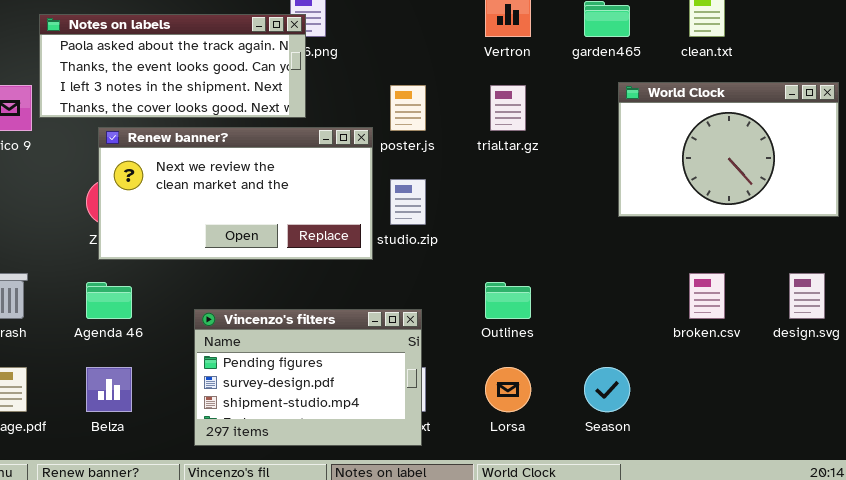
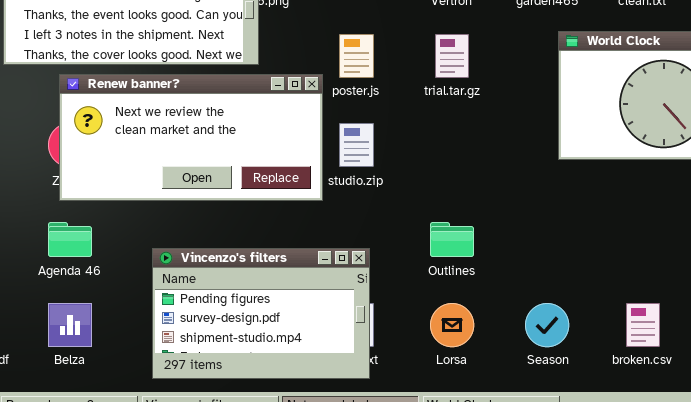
broken.csv: [689,273,725,319] -> [626,303,660,347], moved

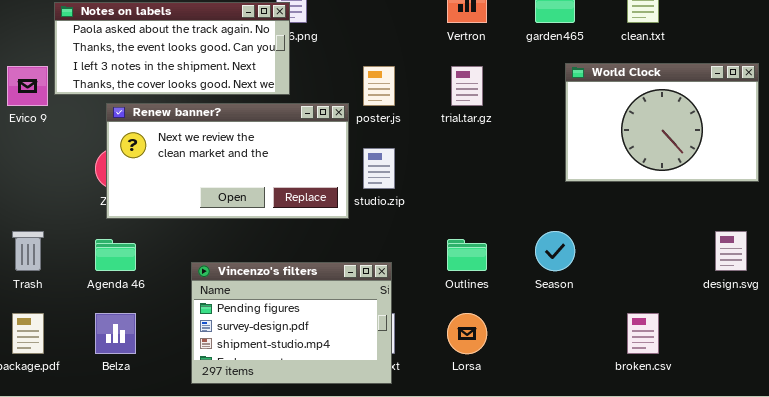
Season: [525,303,569,347] -> [535,231,575,271], moved

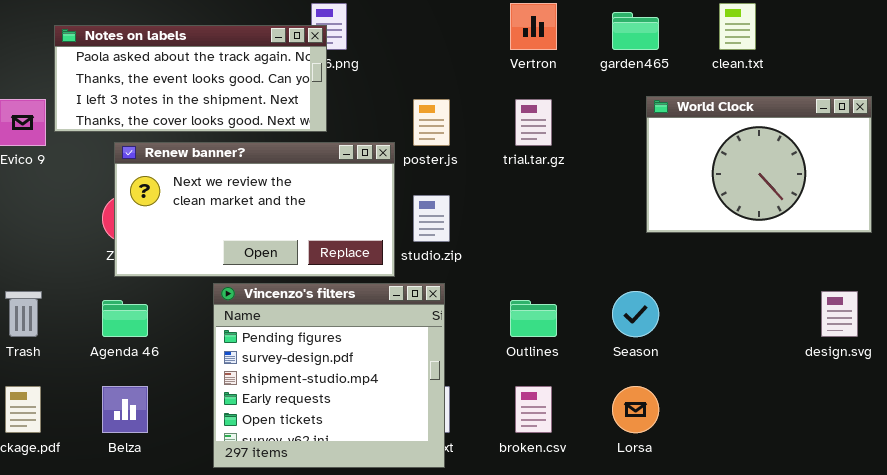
Vincenzo's filters: [191,262,392,384] -> [213,283,445,468], resized
Lorsa: [447,313,487,354] -> [612,386,659,433], moved
broken.csv: [627,313,659,354] -> [515,386,552,433], moved

